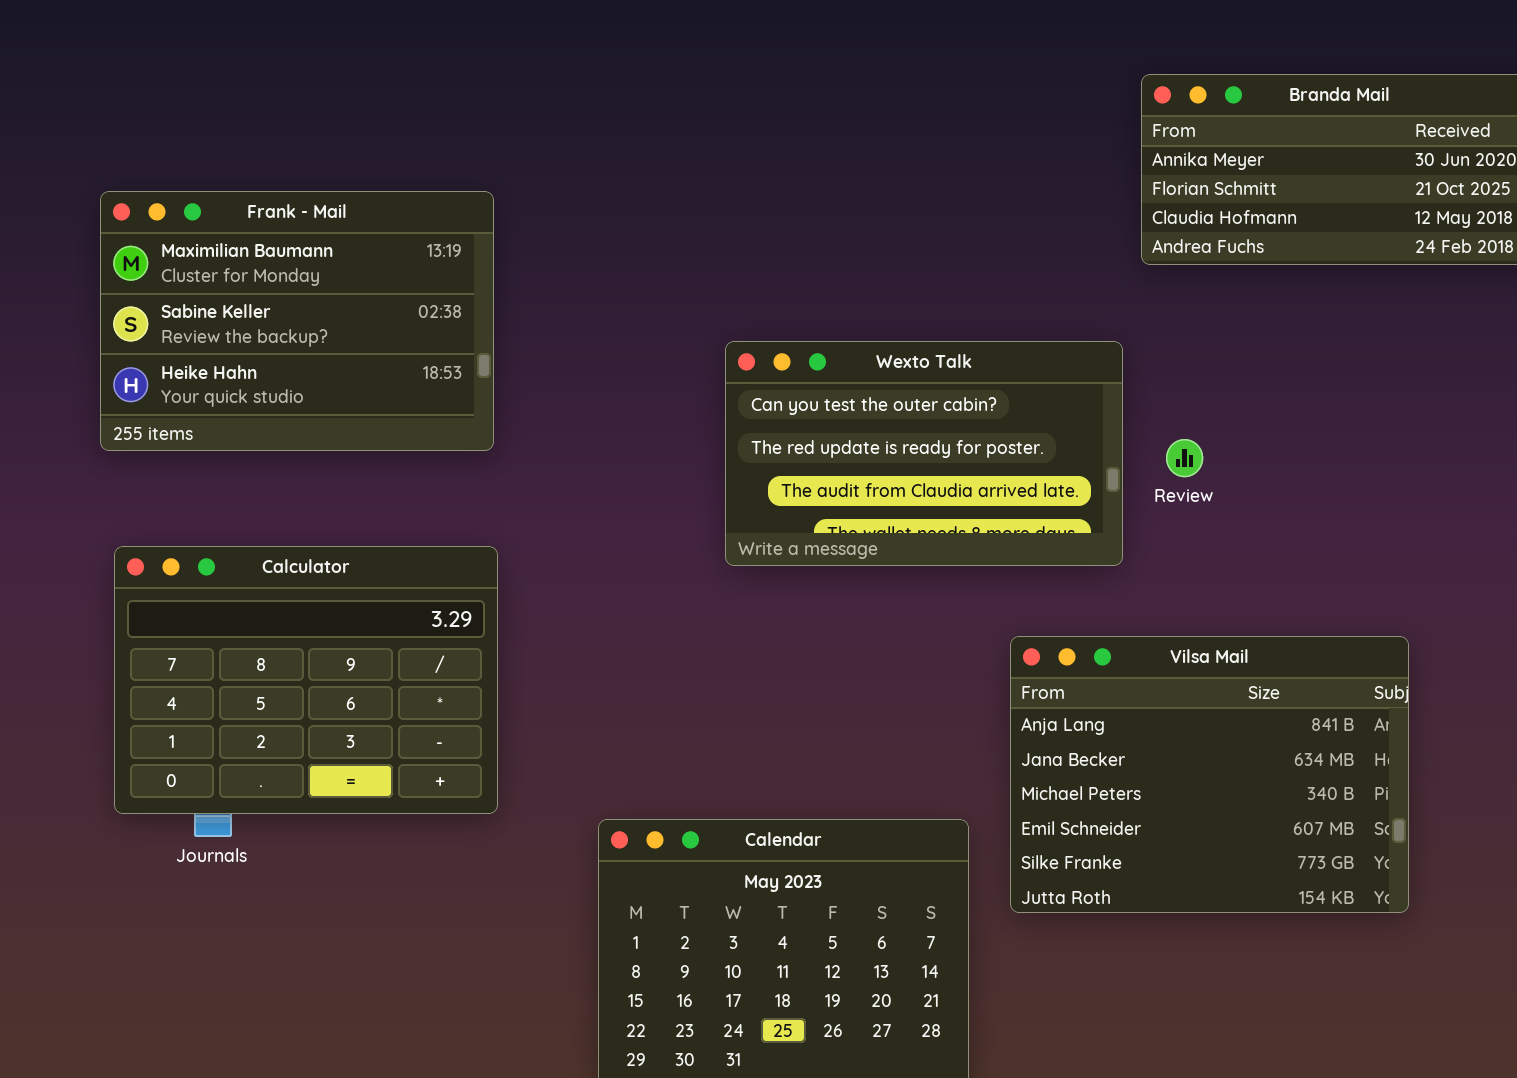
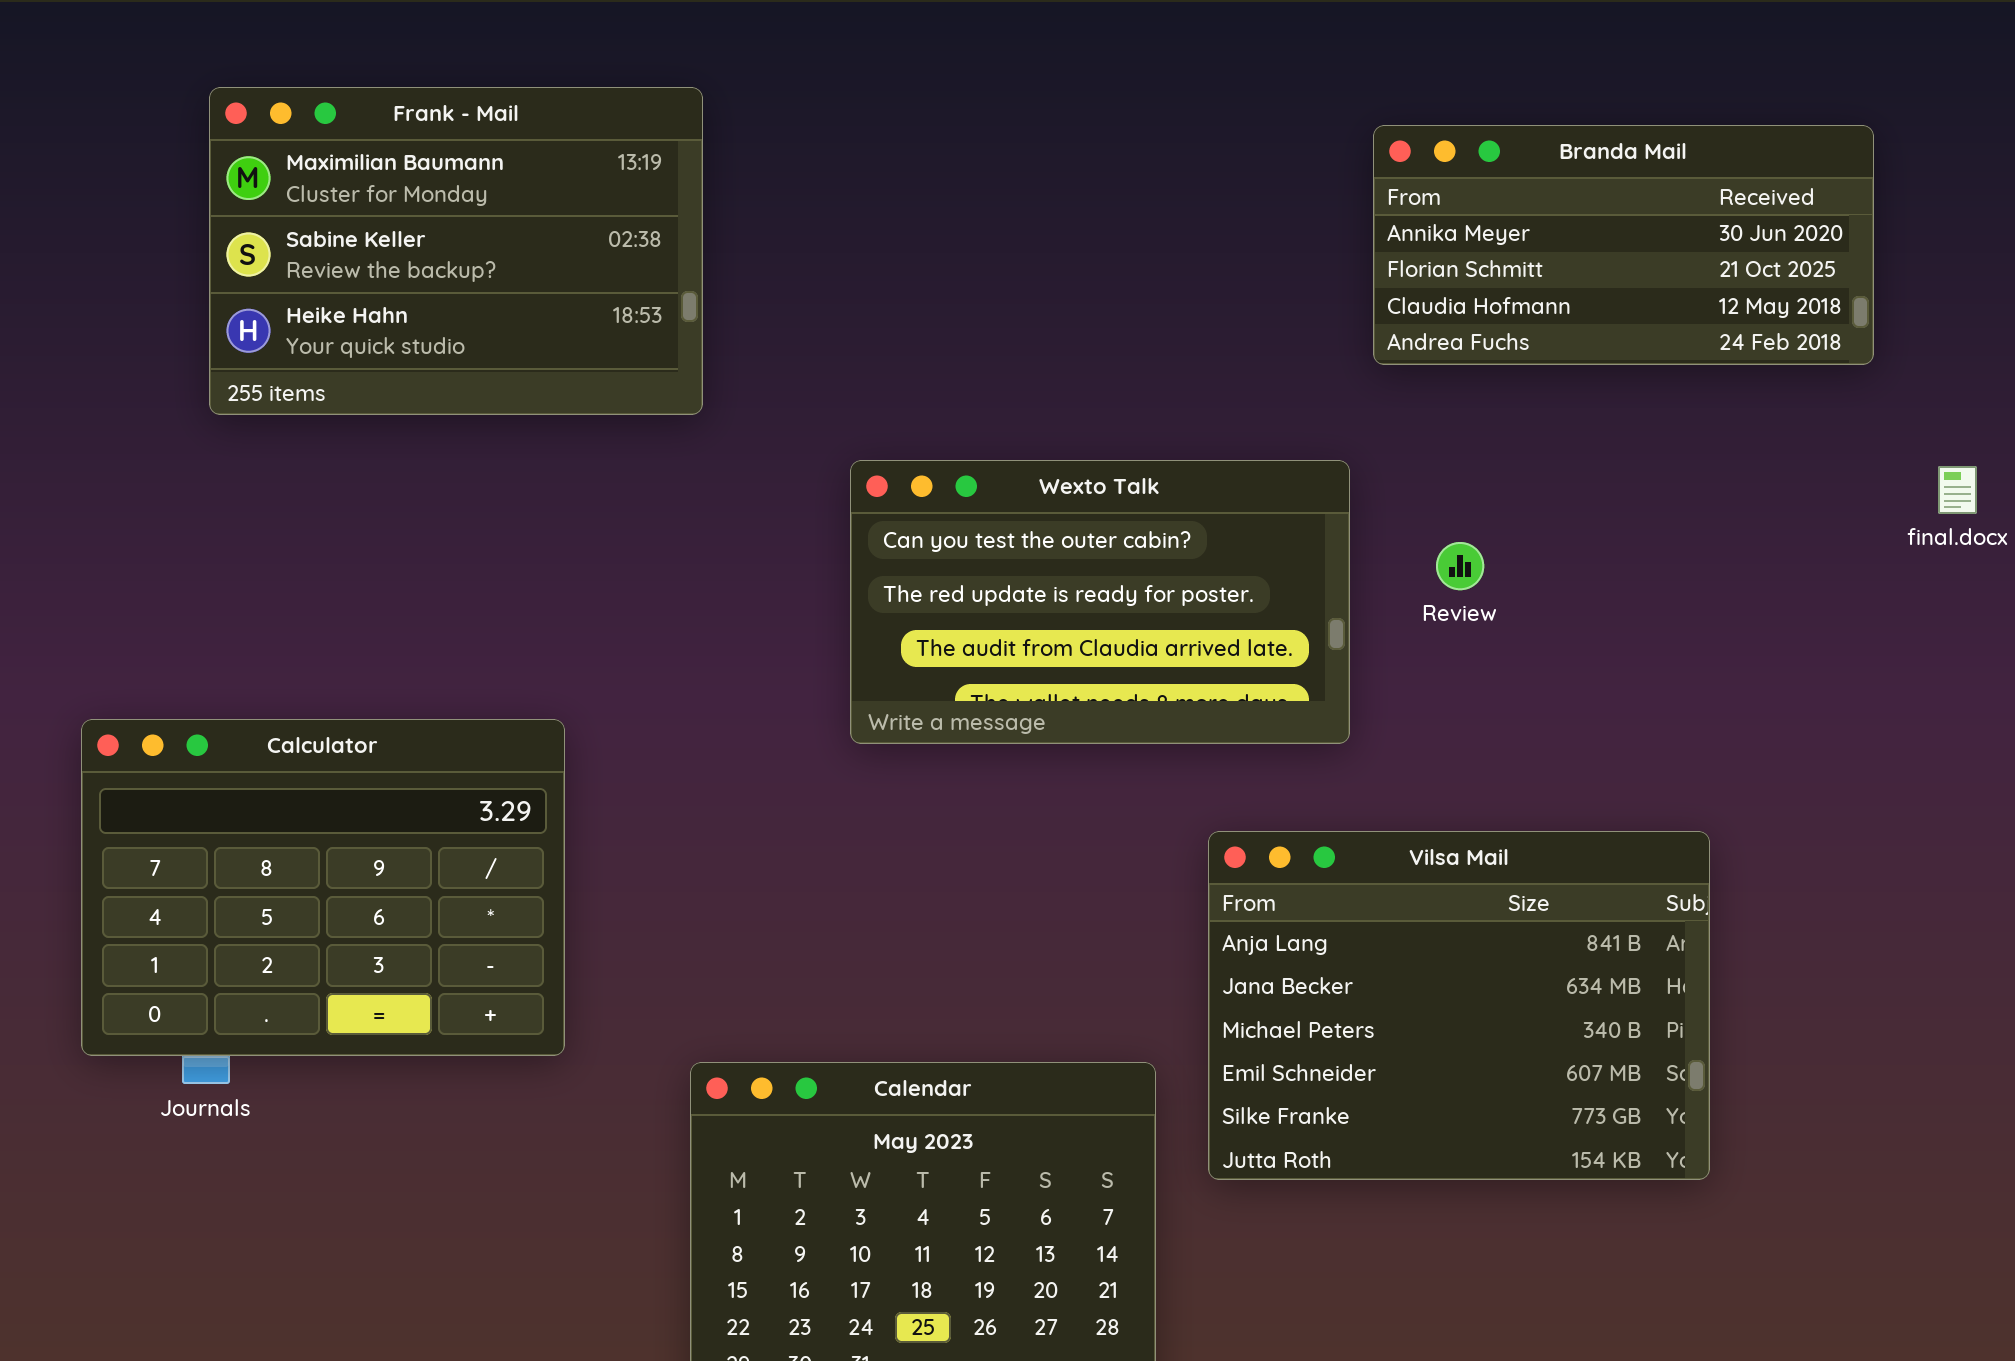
Frank - Mail: [100,191,494,451] -> [209,87,703,415], moved
Review: [1166,439,1203,477] -> [1436,542,1484,590], moved

